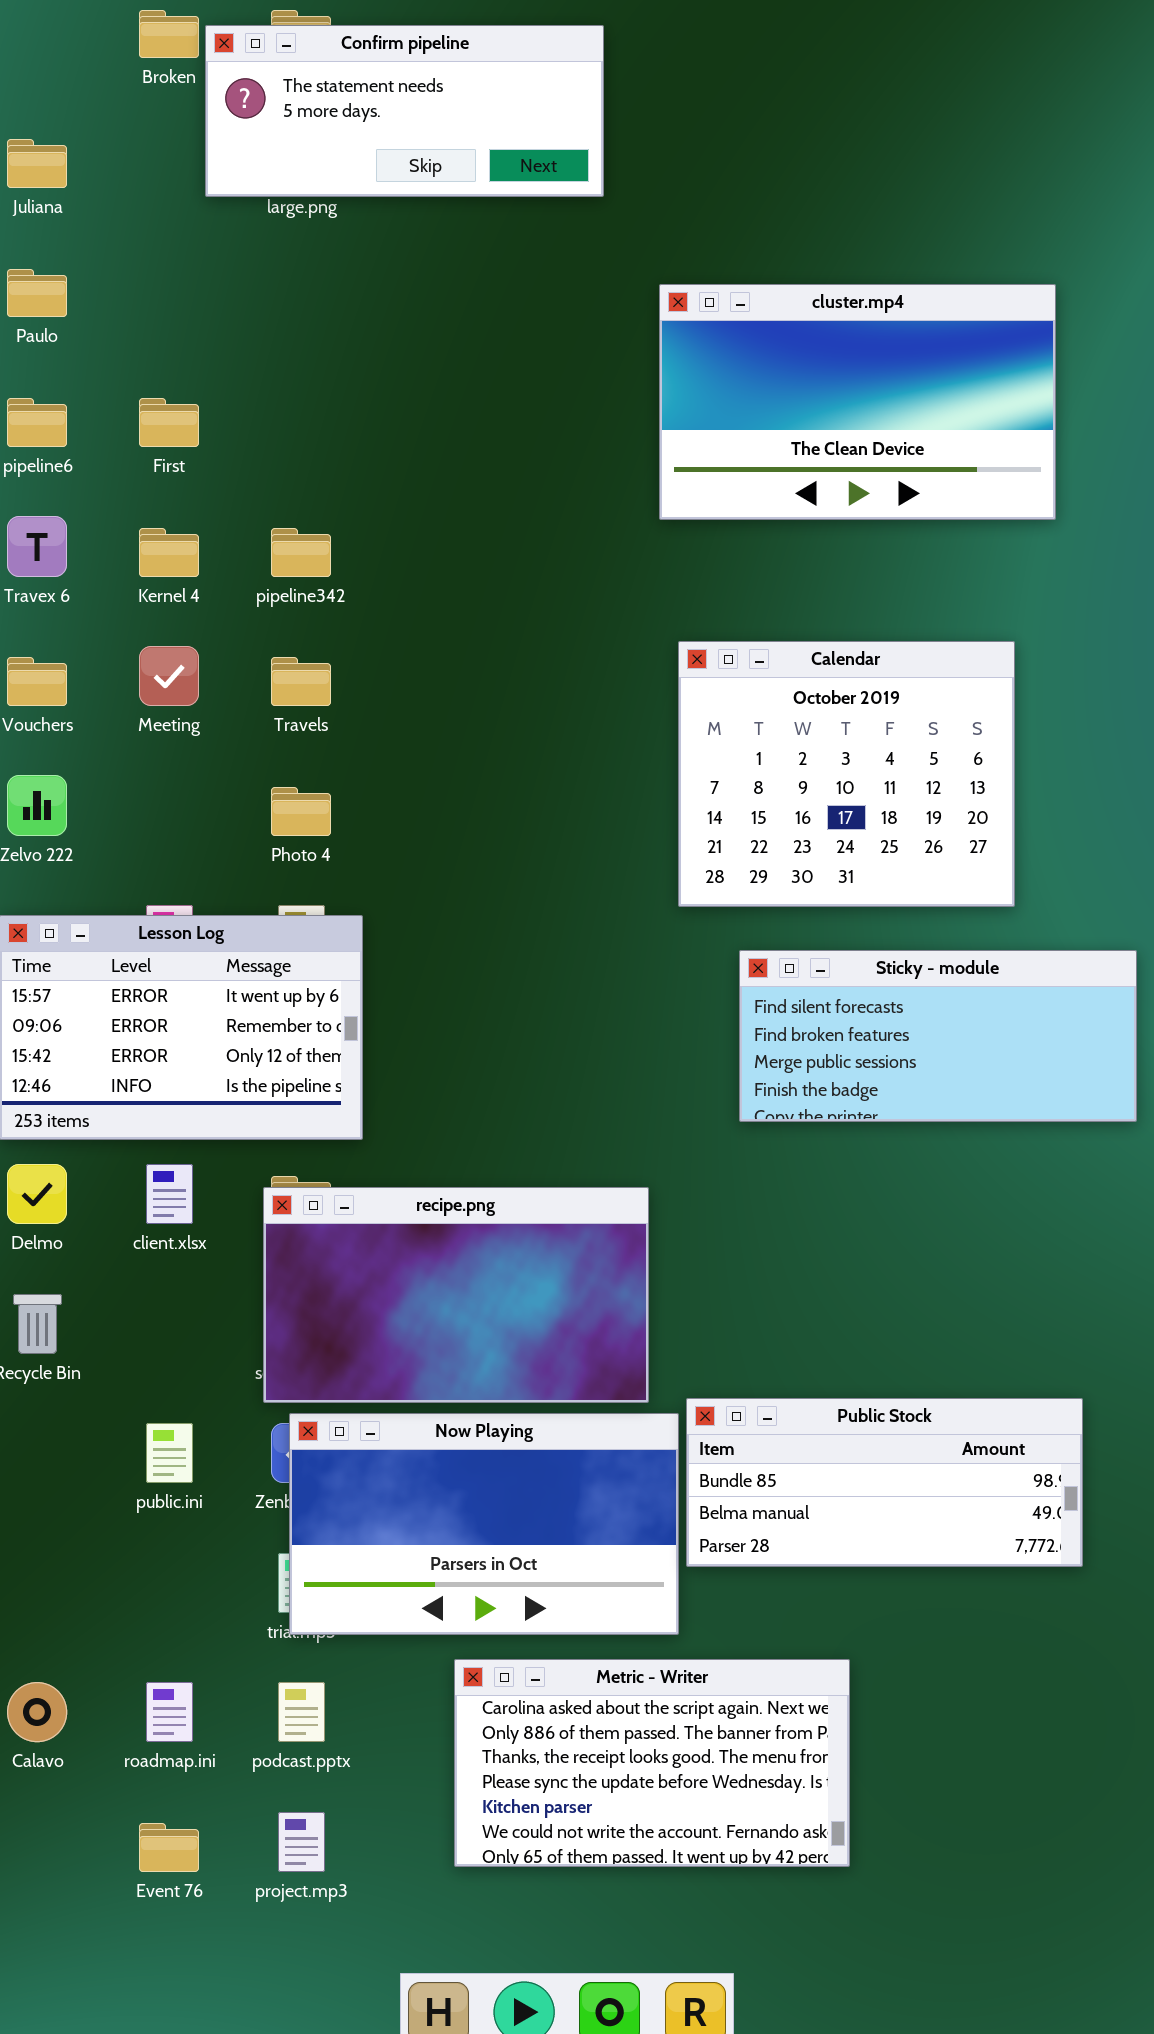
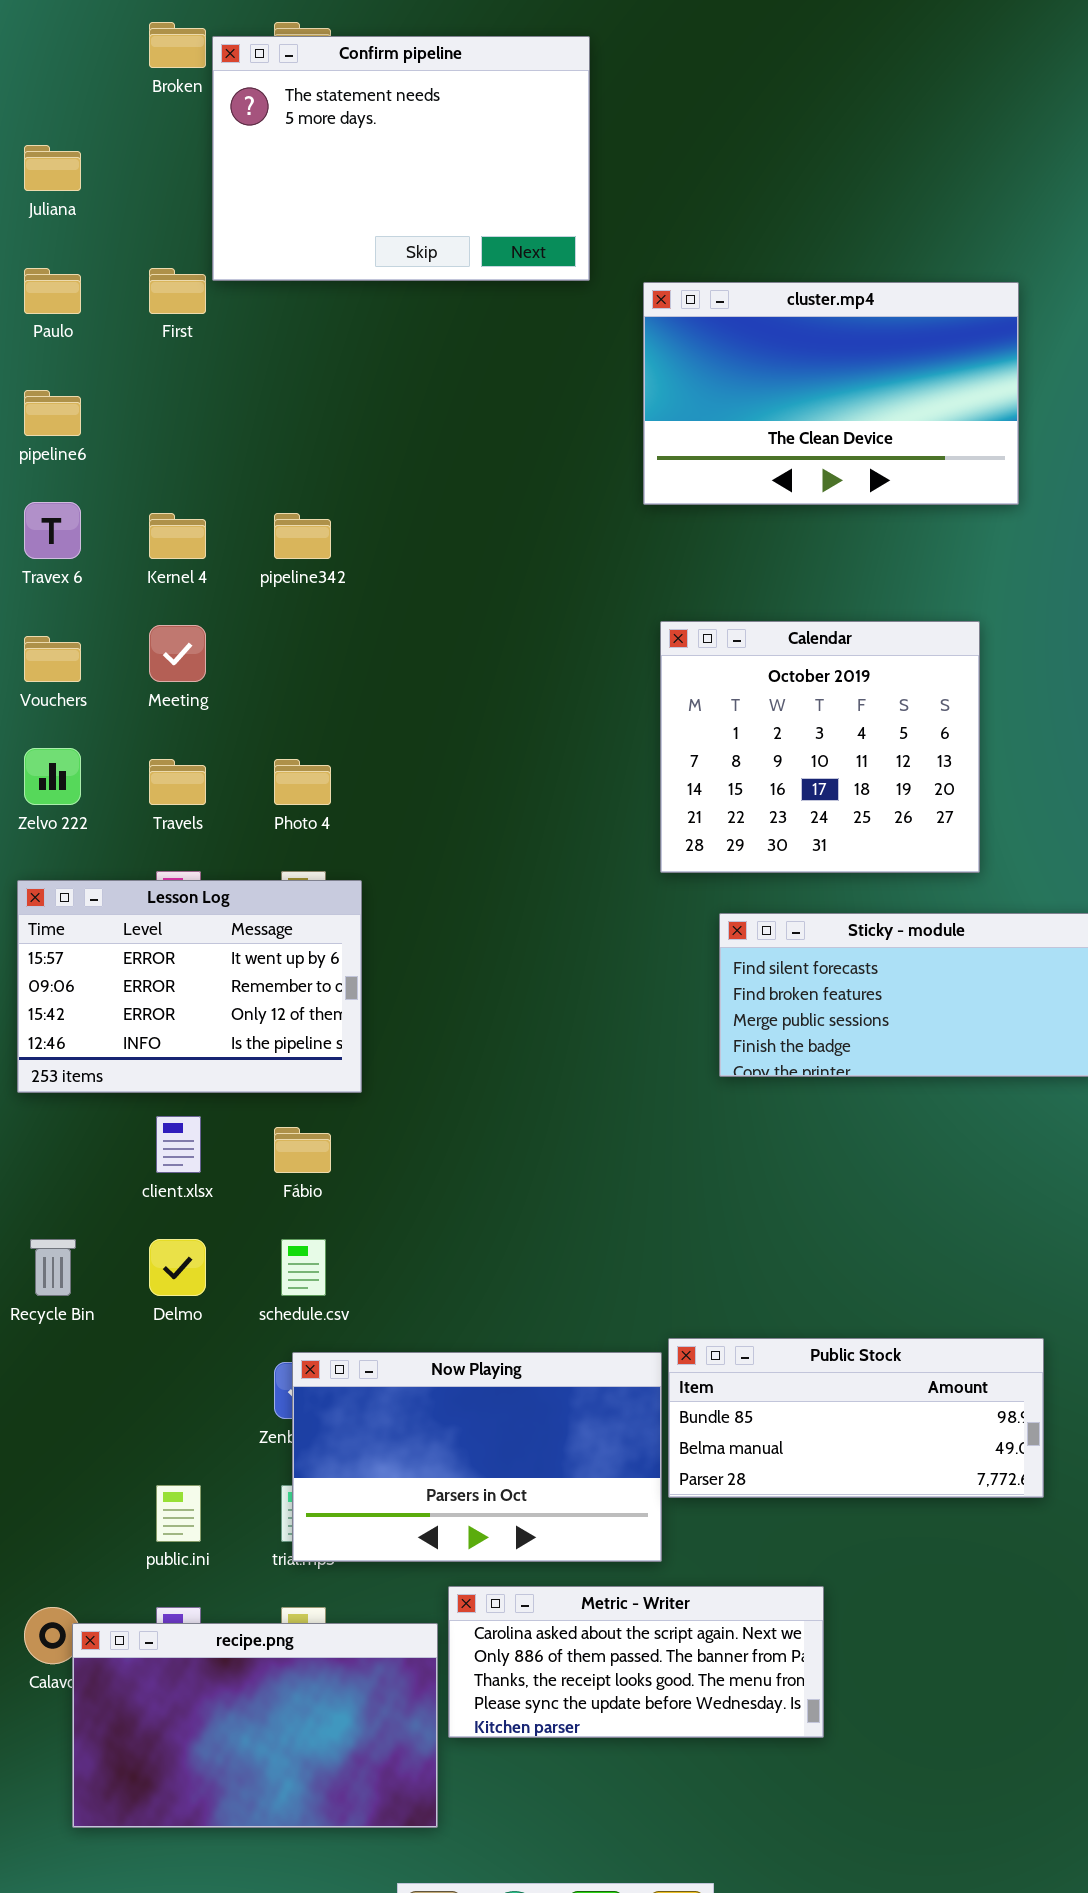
Confirm pipeline: [205,25,604,197] -> [212,36,590,281], resized
First: [139,398,199,447] -> [149,268,206,314], moved
Travels: [271,657,331,706] -> [149,759,206,805], moved
Delmo: [7,1164,67,1224] -> [149,1239,206,1296], moved
recipe.png: [263,1187,649,1403] -> [72,1623,438,1828], moved
public.ini: [146,1423,193,1483] -> [156,1485,201,1542], moved
Metric - Writer: [454,1659,850,1867] -> [448,1586,824,1738], resized

